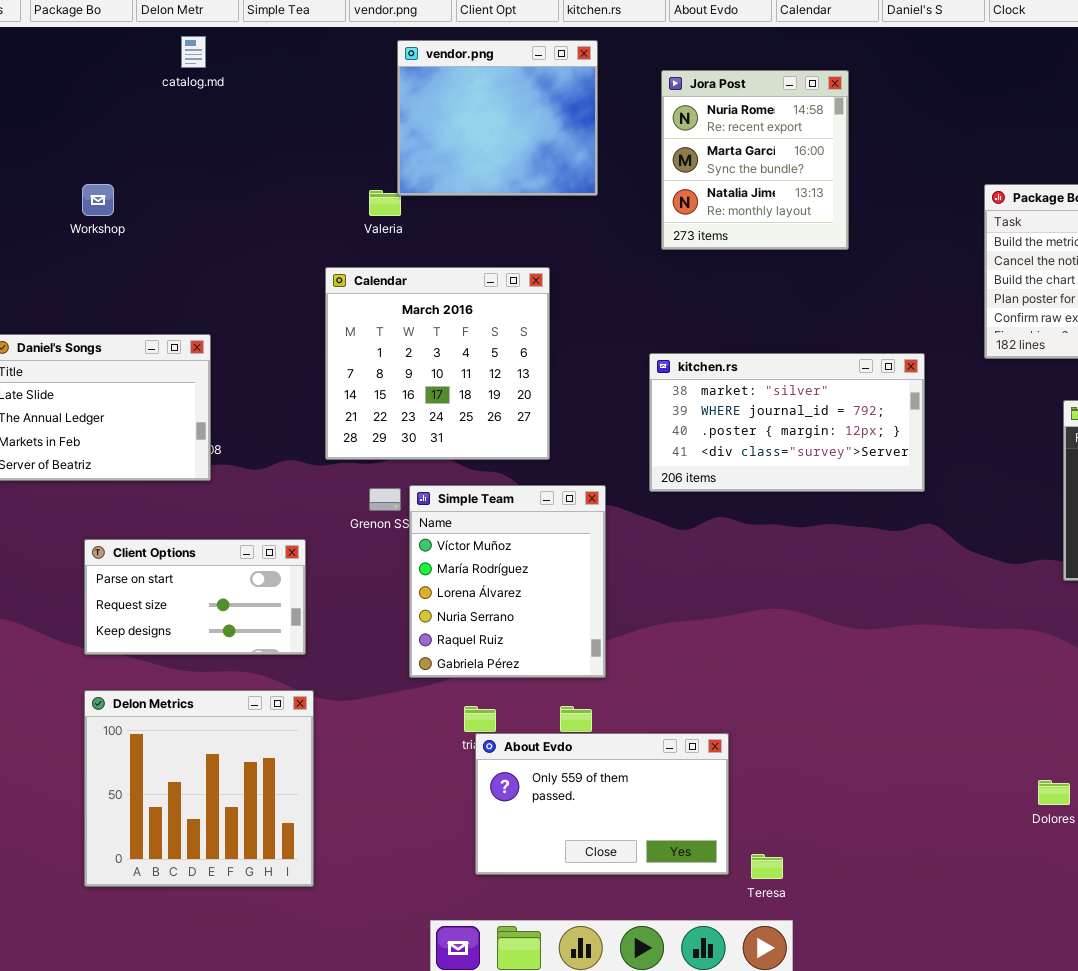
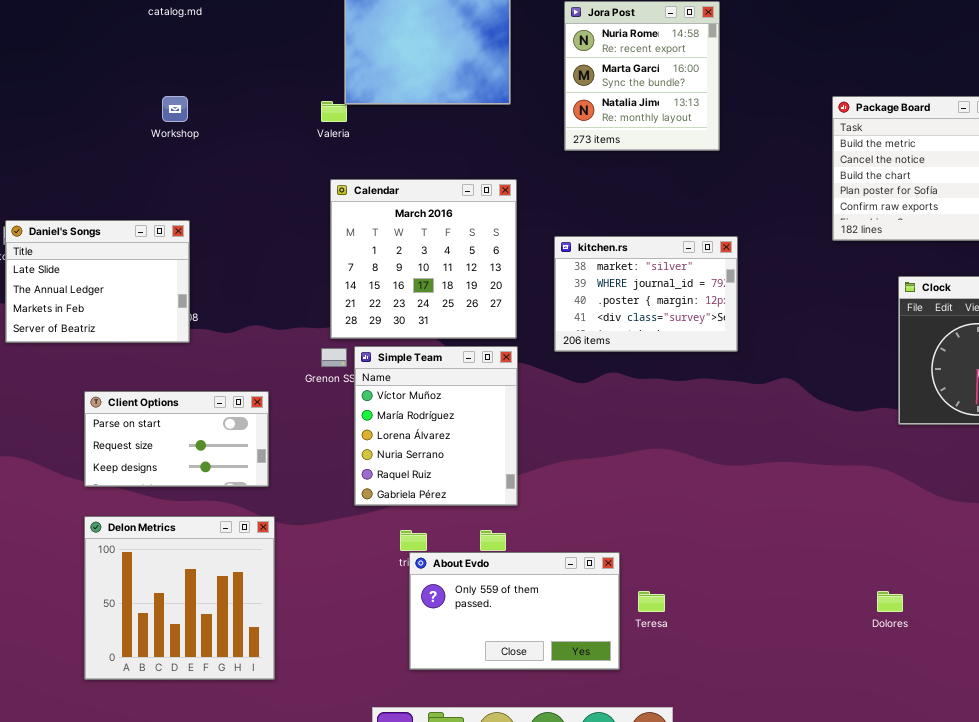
Workshop: [82,184,114,216] -> [162,96,188,122], moved
Calendar: [325,267,550,460] -> [330,179,517,339], moved
kitchen.rs: [649,353,925,492] -> [554,236,738,352], resized
Teresa: [751,854,783,879] -> [638,591,665,612], moved

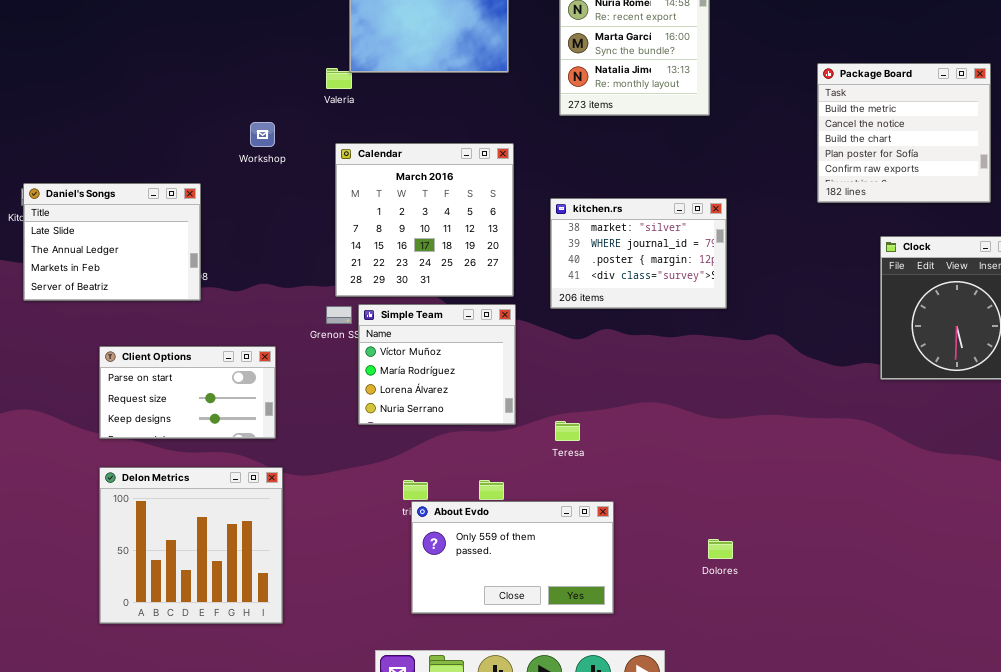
Workshop: [162,96,188,122] -> [250,122,275,147], moved
Simple Team: [354,346,518,506] -> [358,304,516,425], resized
Teresa: [638,591,665,612] -> [555,421,580,441], moved
Dolores: [877,591,903,612] -> [708,539,733,559], moved

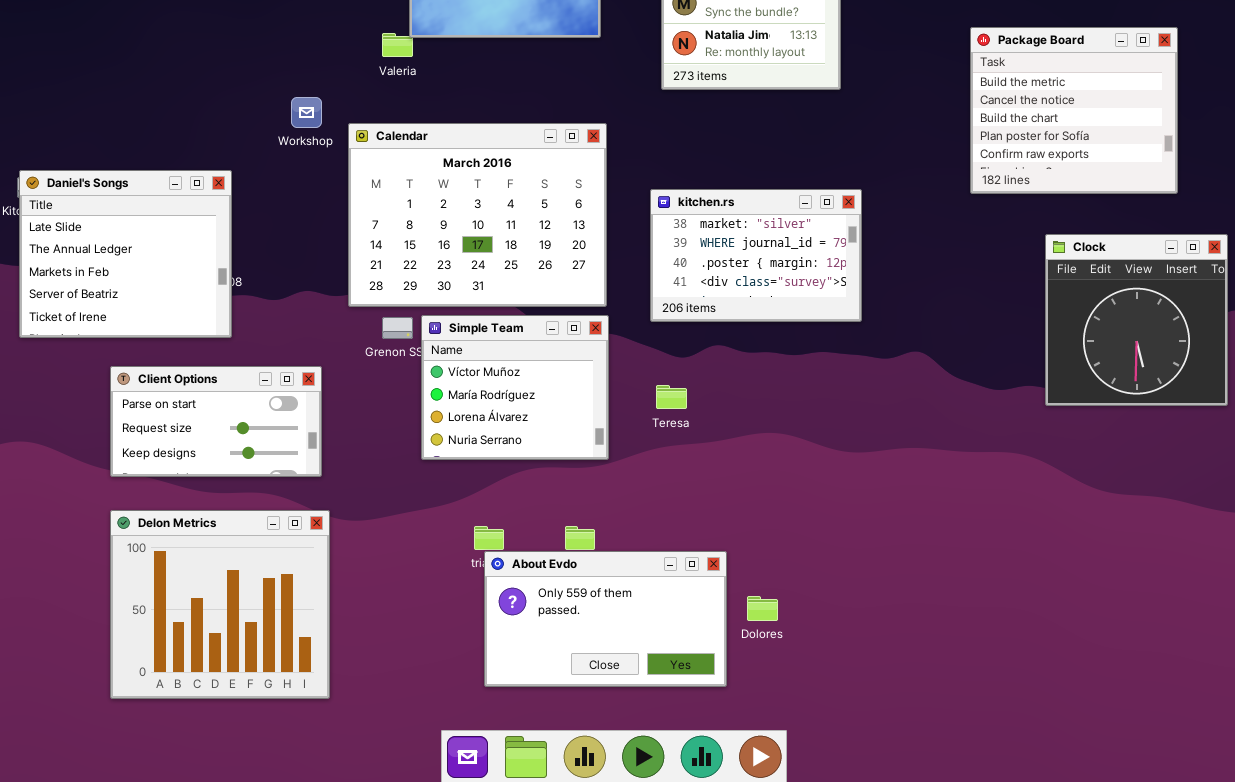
Calendar: [335,143,514,297] -> [348,123,607,307], resized
Daniel's Songs: [23,183,201,301] -> [19,170,232,338], resized
Teresa: [555,421,580,441] -> [656,385,687,409], moved
Dolores: [708,539,733,559] -> [747,596,778,621], moved

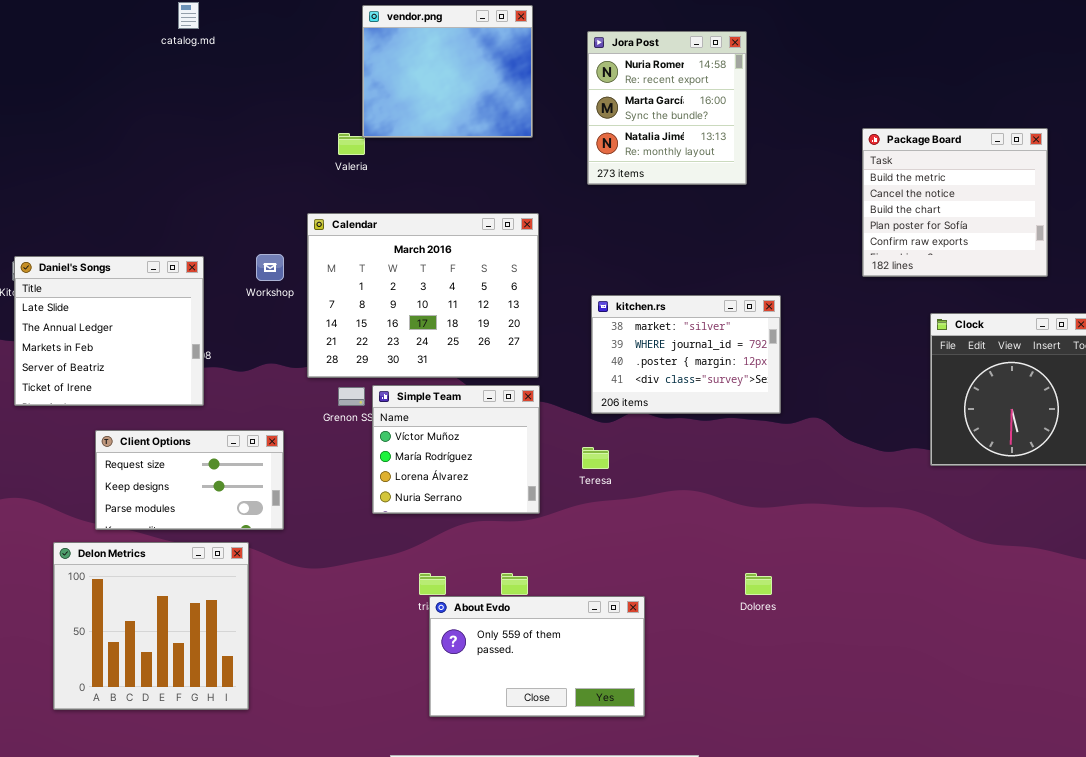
Workshop: [291,97,322,128] -> [256,254,284,281], moved
kitchen.rs: [650,189,862,322] -> [591,295,781,414], moved
Client Options: [110,366,322,477] -> [95,430,284,530], scrolled down 1 row
Delon Metrics: [110,510,330,699] -> [53,542,249,710], moved
Dolores: [747,596,778,621] -> [745,573,772,595], moved

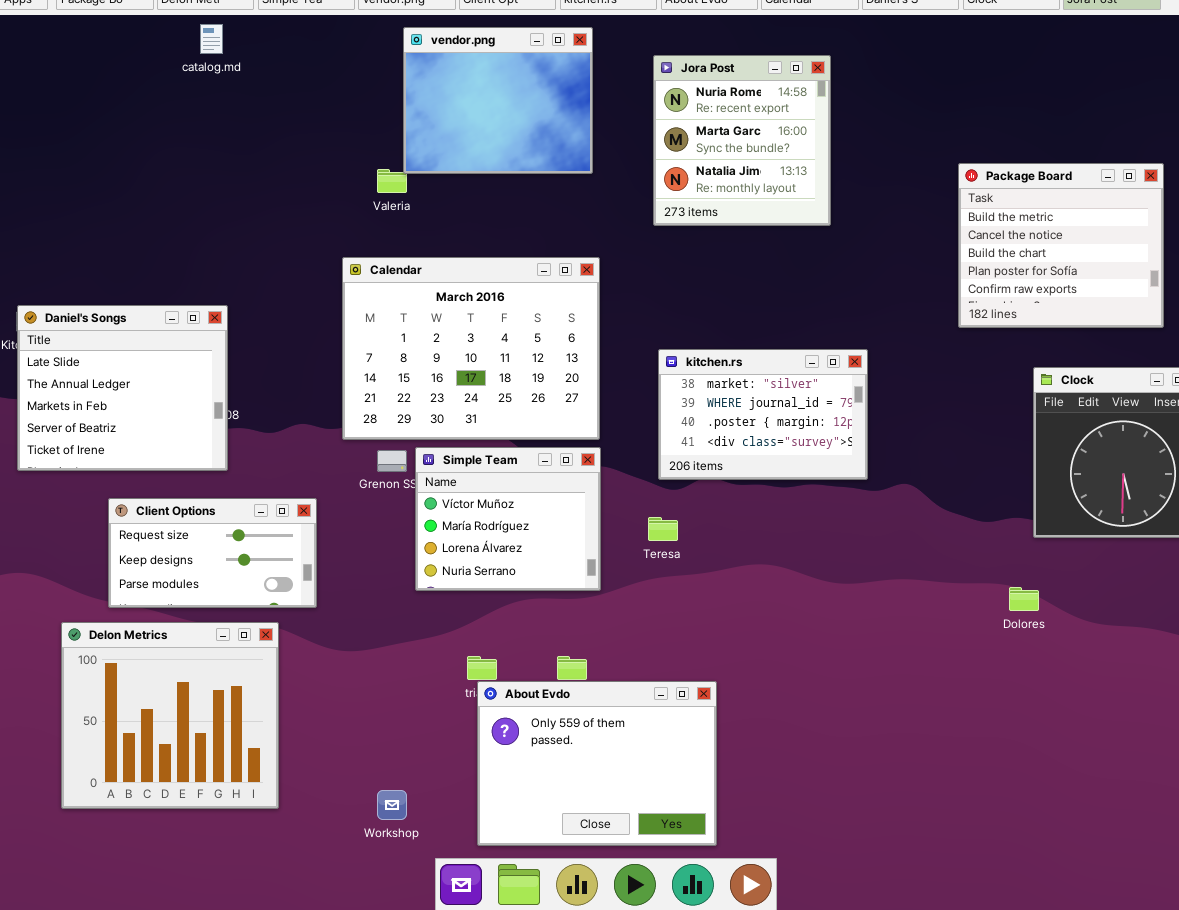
Workshop: [256,254,284,281] -> [377,790,407,820], moved
Dolores: [745,573,772,595] -> [1009,587,1039,611], moved
About Evdo: [429,596,645,717] -> [477,681,717,846], resized

